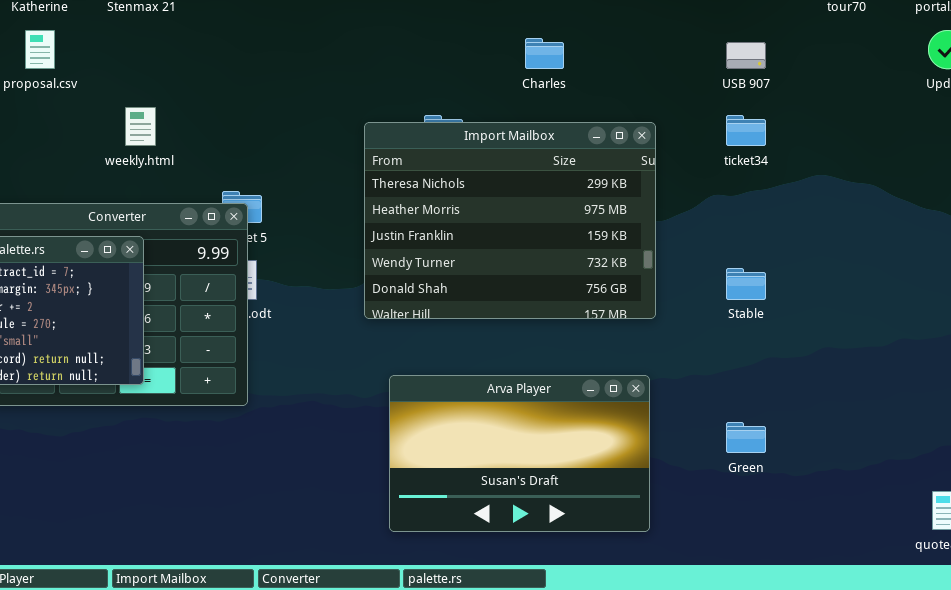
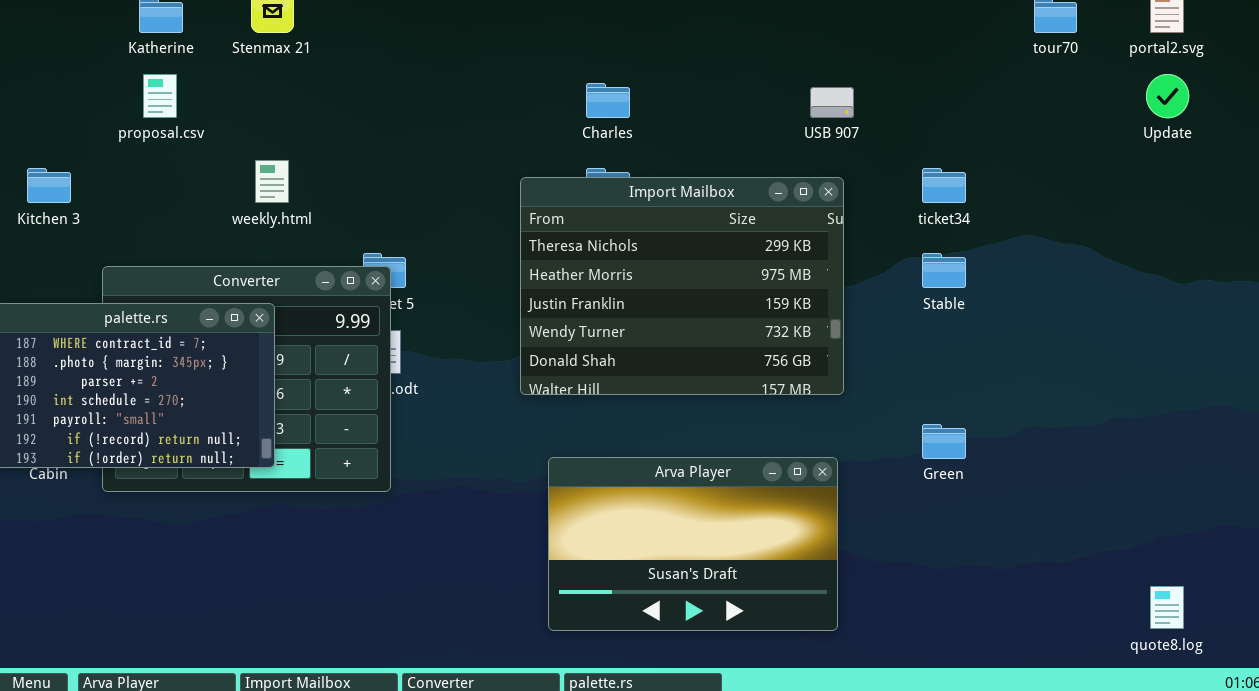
Charles: [525,38,564,69] -> [586,83,630,118], moved
USB 907: [726,42,766,69] -> [810,87,854,118], moved
Stable: [726,268,766,300] -> [922,253,966,288], moved
Green: [726,422,766,453] -> [922,424,966,459], moved

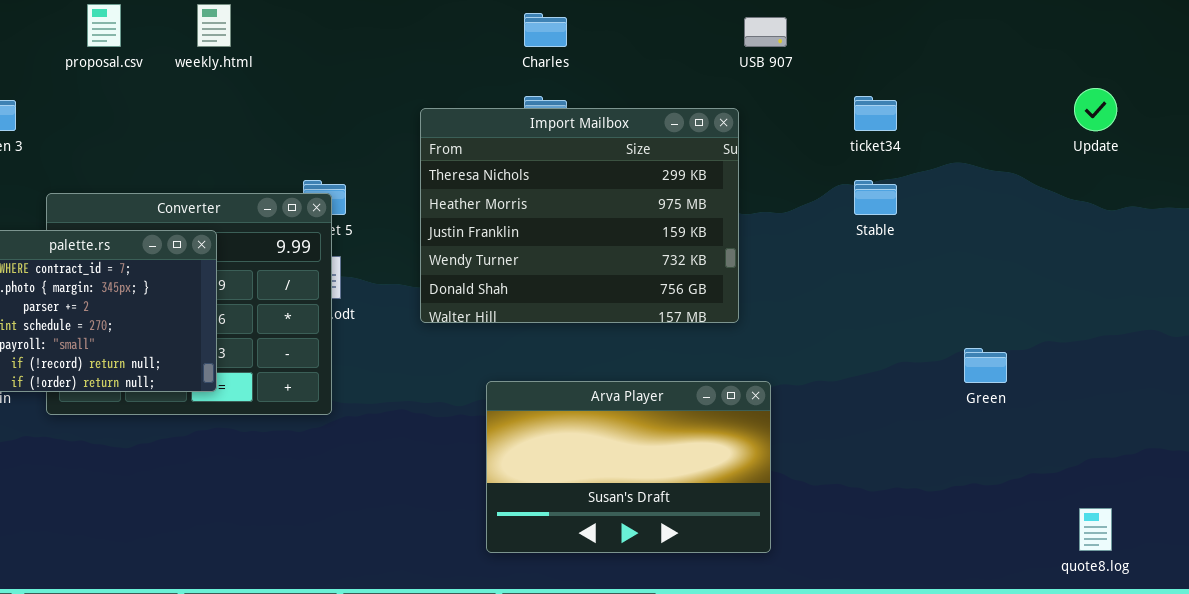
Update: [1146,74,1189,118] -> [1074,88,1117,131], moved
weekly.html: [255,160,289,203] -> [197,4,231,47], moved
Import Mailbox: [520,177,844,395] -> [420,108,739,323], moved
Green: [922,424,966,459] -> [964,348,1007,383], moved

